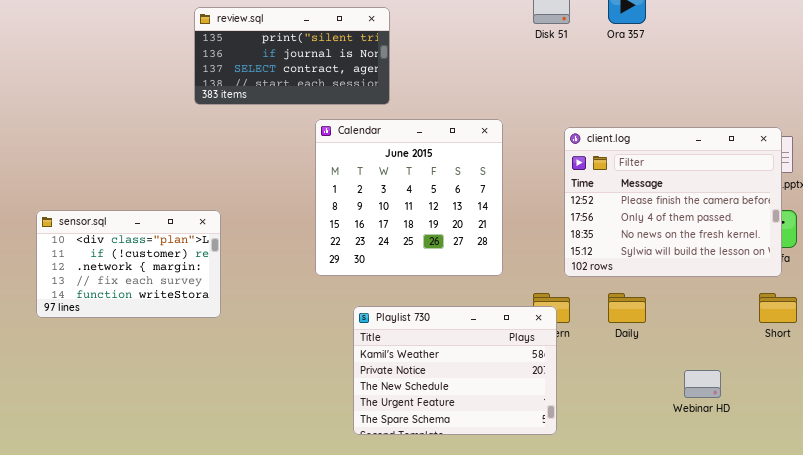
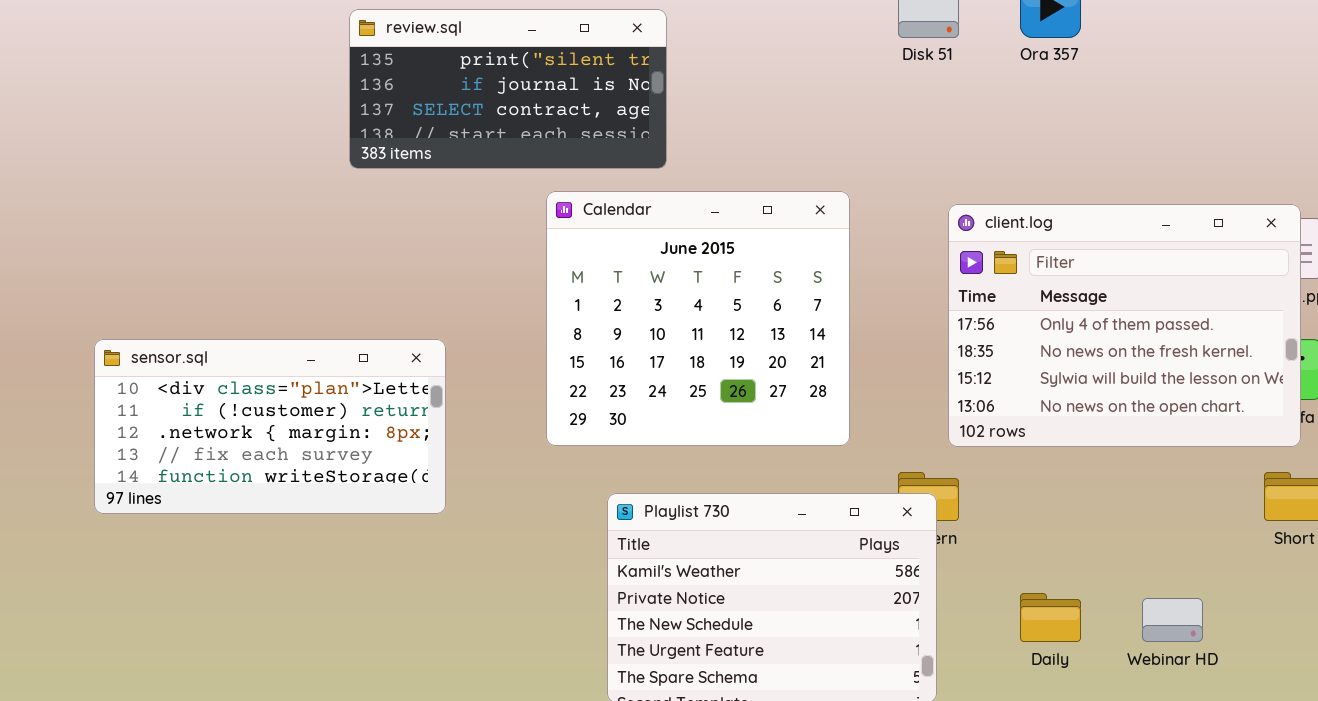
client.log: [564,127,782,277] -> [948,204,1301,447], scrolled down 1 row
sensor.sql: [36,210,221,318] -> [94,339,446,514], resized
Daily: [608,293,646,323] -> [1020,593,1081,642], moved

